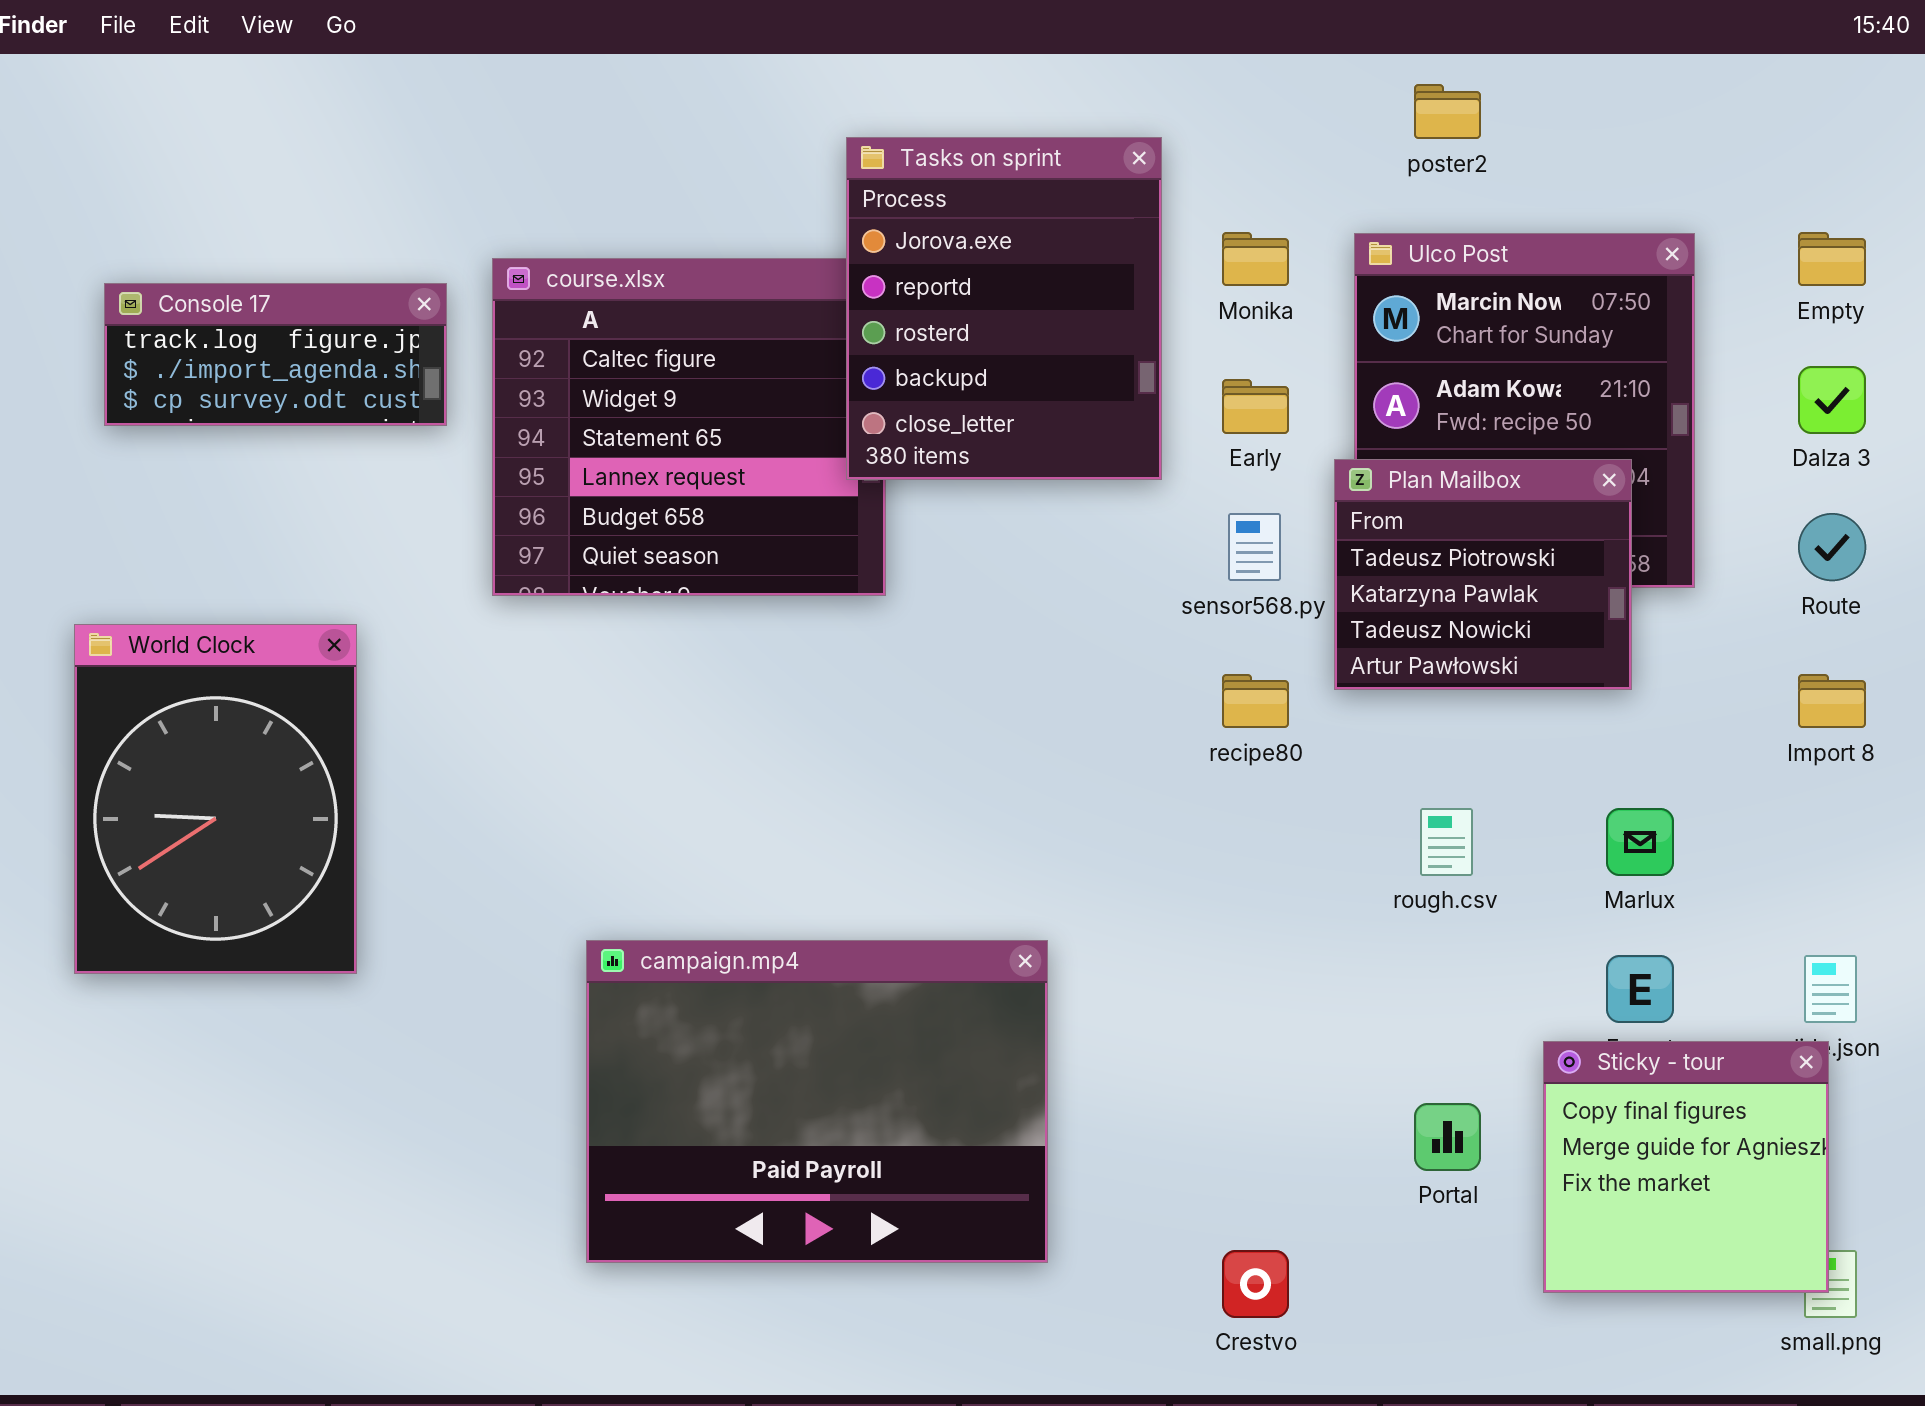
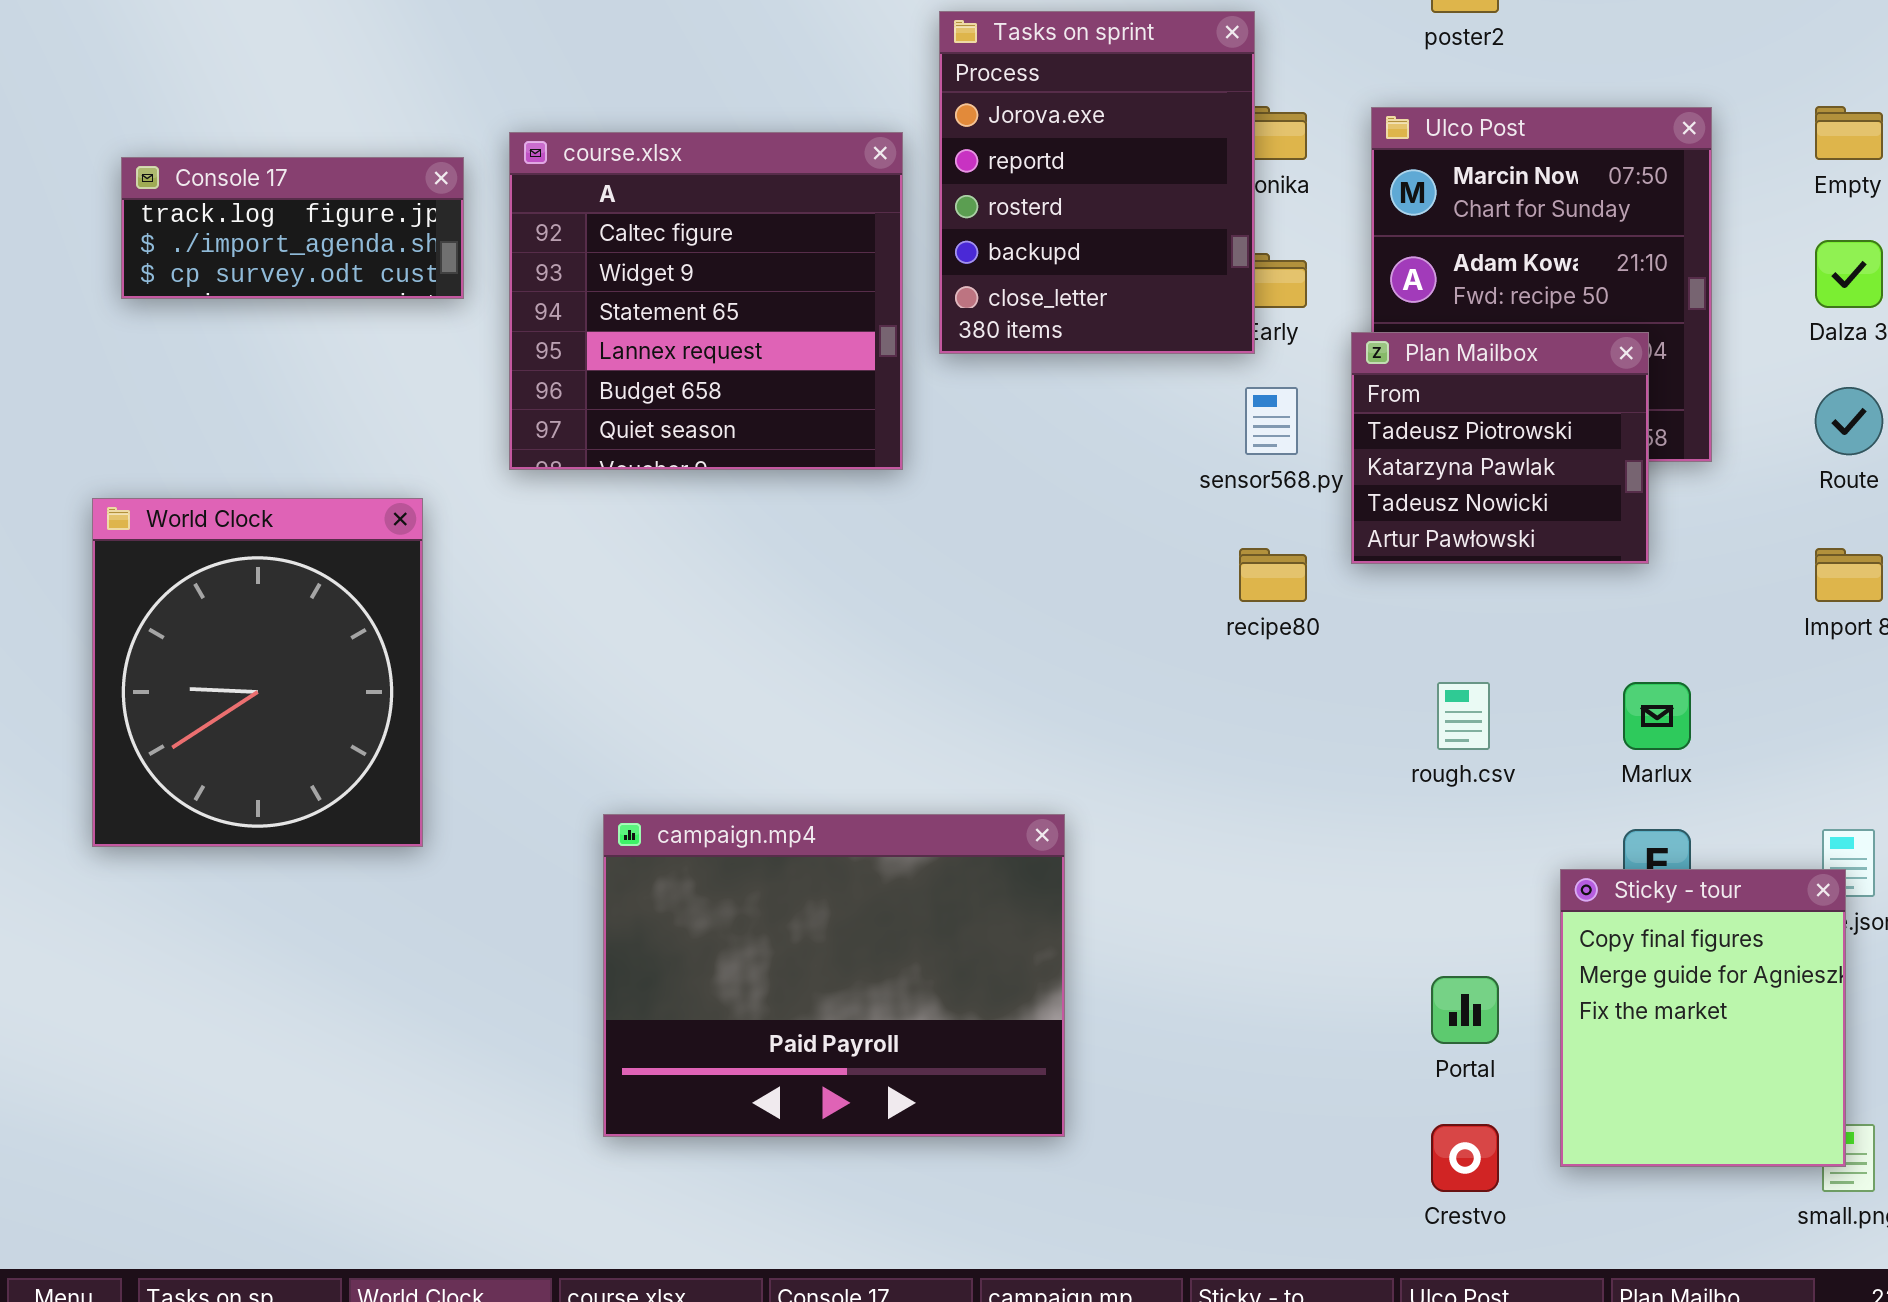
Tasks on sprint: [846,137,1162,480] -> [939,11,1255,354], moved
World Clock: [74,624,357,974] -> [92,498,423,847], resized
Sticky - tour: [1543,1041,1829,1293] -> [1560,869,1846,1167], resized
Crestvo: [1222,1250,1289,1318] -> [1431,1124,1499,1192], moved

